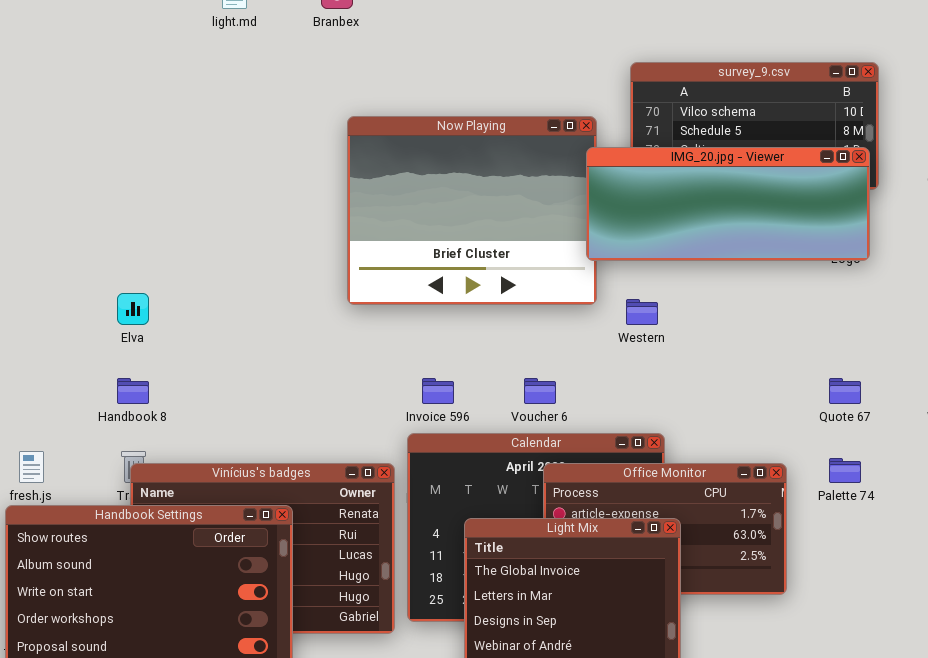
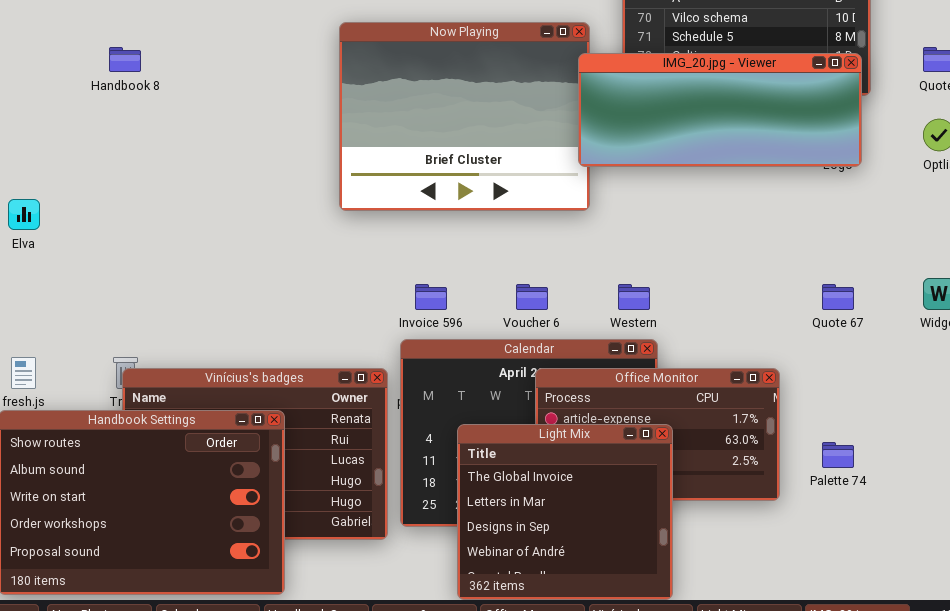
Elva: [117,293,149,325] -> [8,199,40,230], moved
Western: [626,299,658,325] -> [618,284,650,310], moved
Handbook 8: [117,378,149,404] -> [109,47,141,72], moved
Palette 74: [829,458,861,483] -> [822,442,854,468], moved

